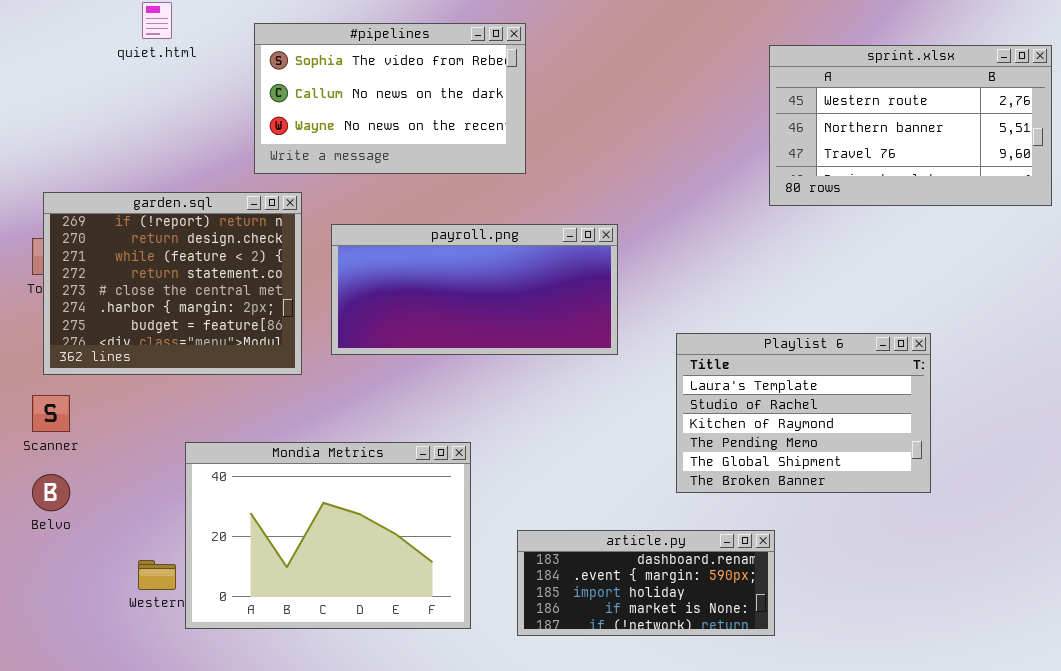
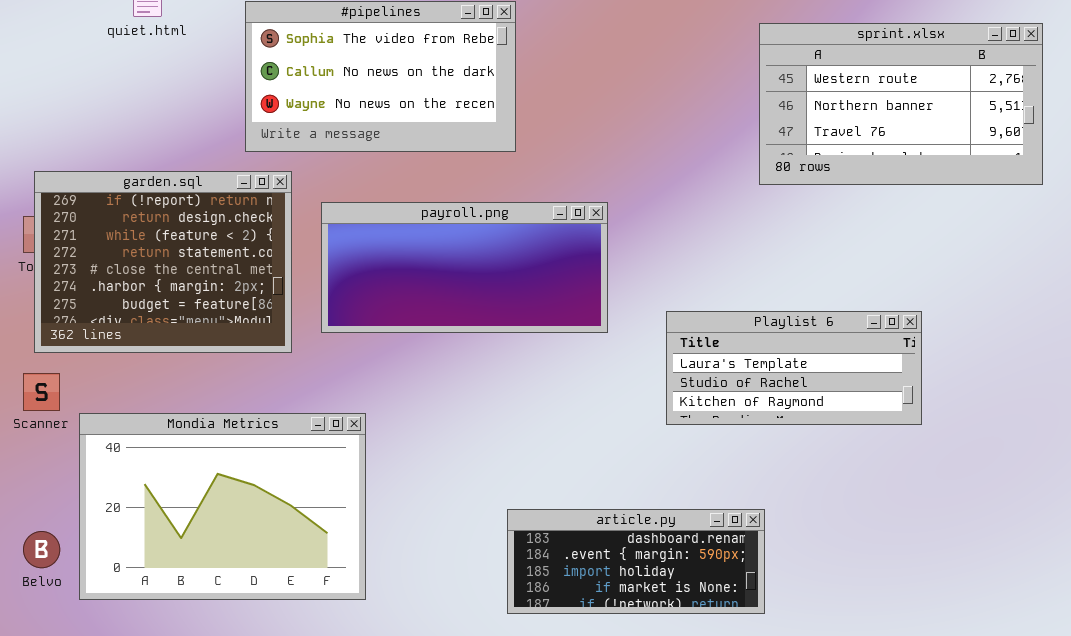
Playlist 6: [676,333,931,493] -> [666,311,922,425], resized
Mondia Metrics: [185,442,471,629] -> [79,413,366,600], moved
Belvo: [32,474,70,511] -> [23,531,60,568], moved

